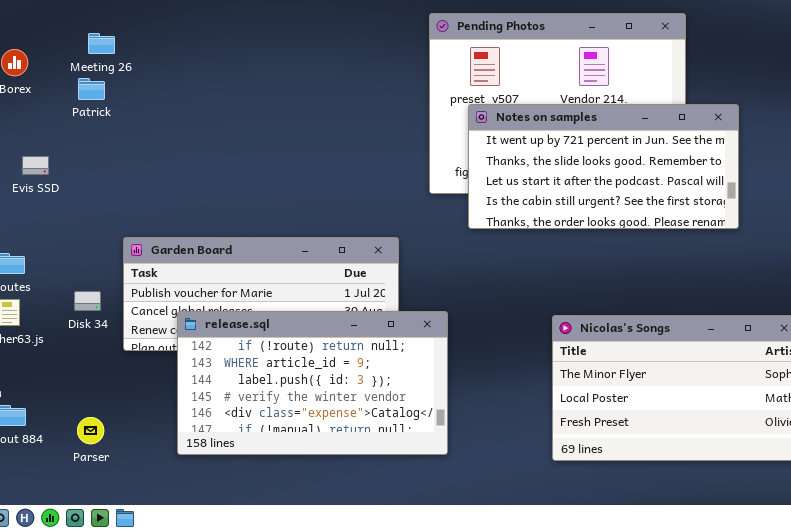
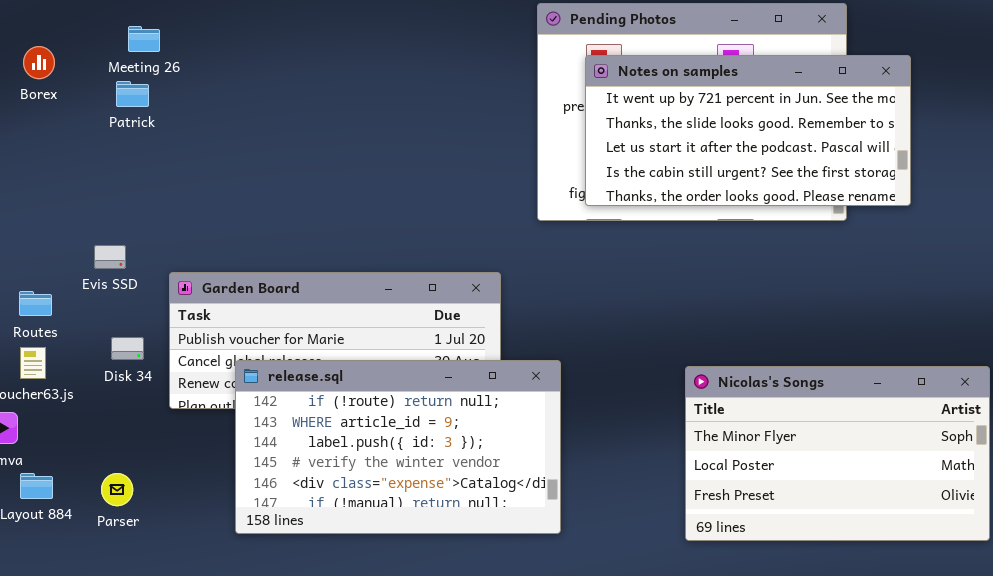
Notes on samples: [468,104,739,229] -> [585,55,911,206], moved
Evis SSD: [22,156,49,175] -> [94,245,126,269], moved
Parser: [77,417,104,444] -> [101,473,133,506], moved

